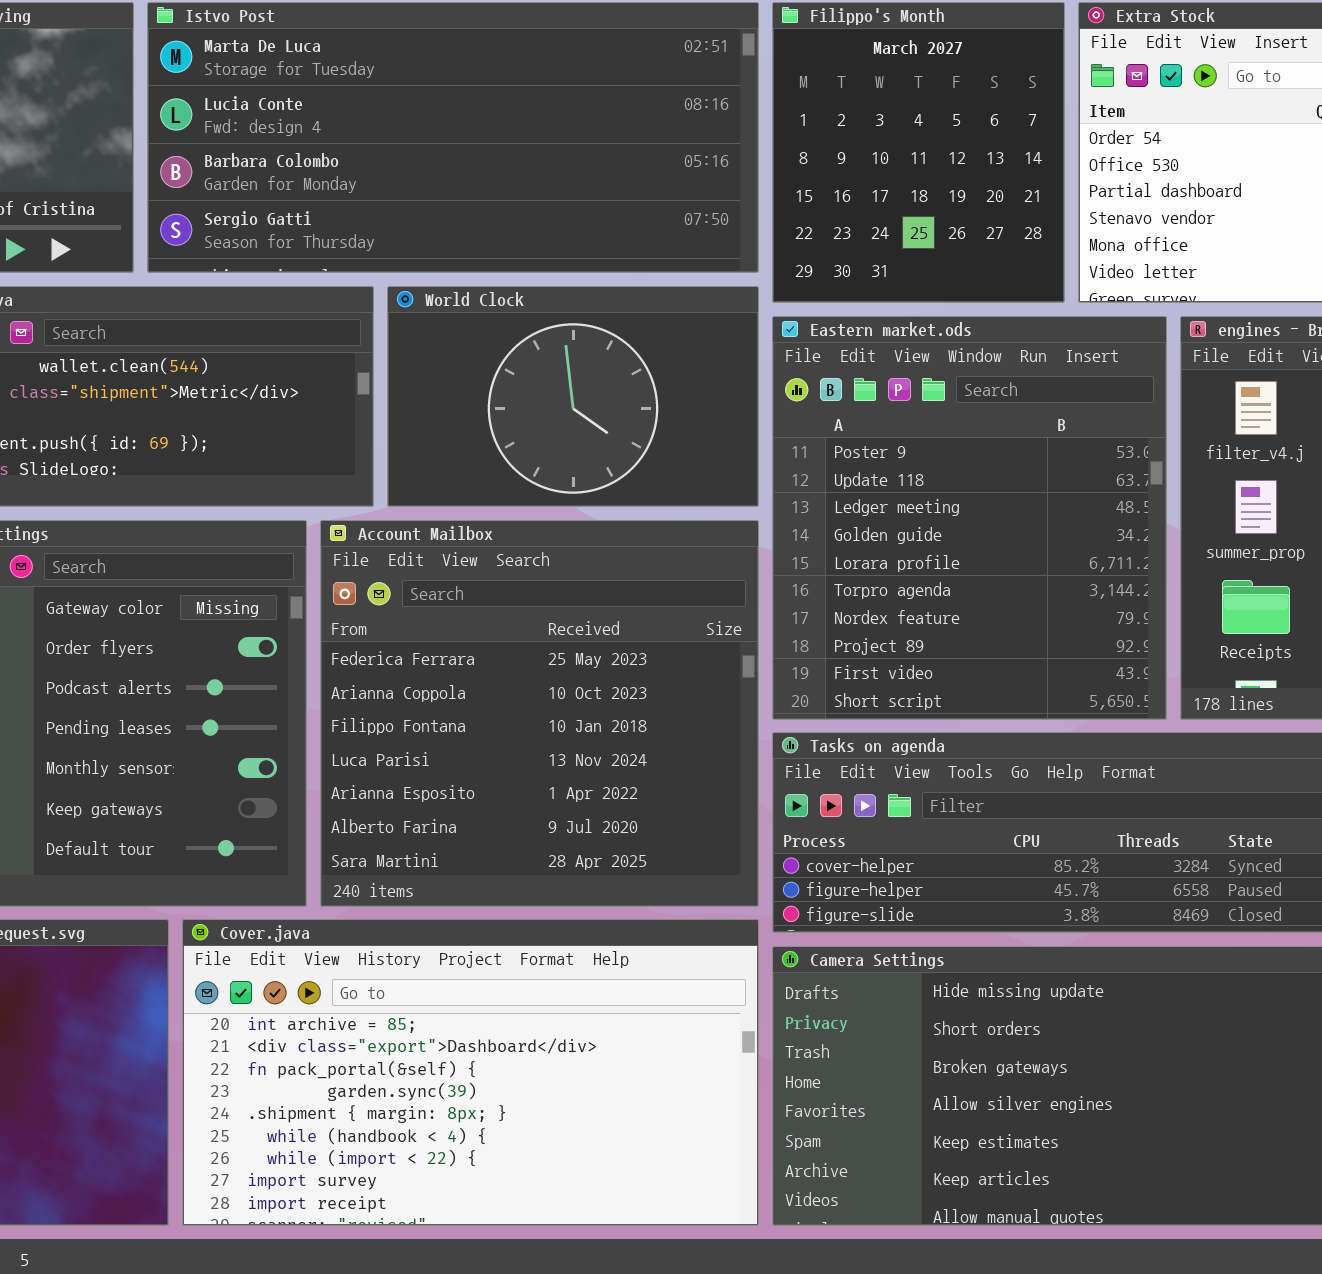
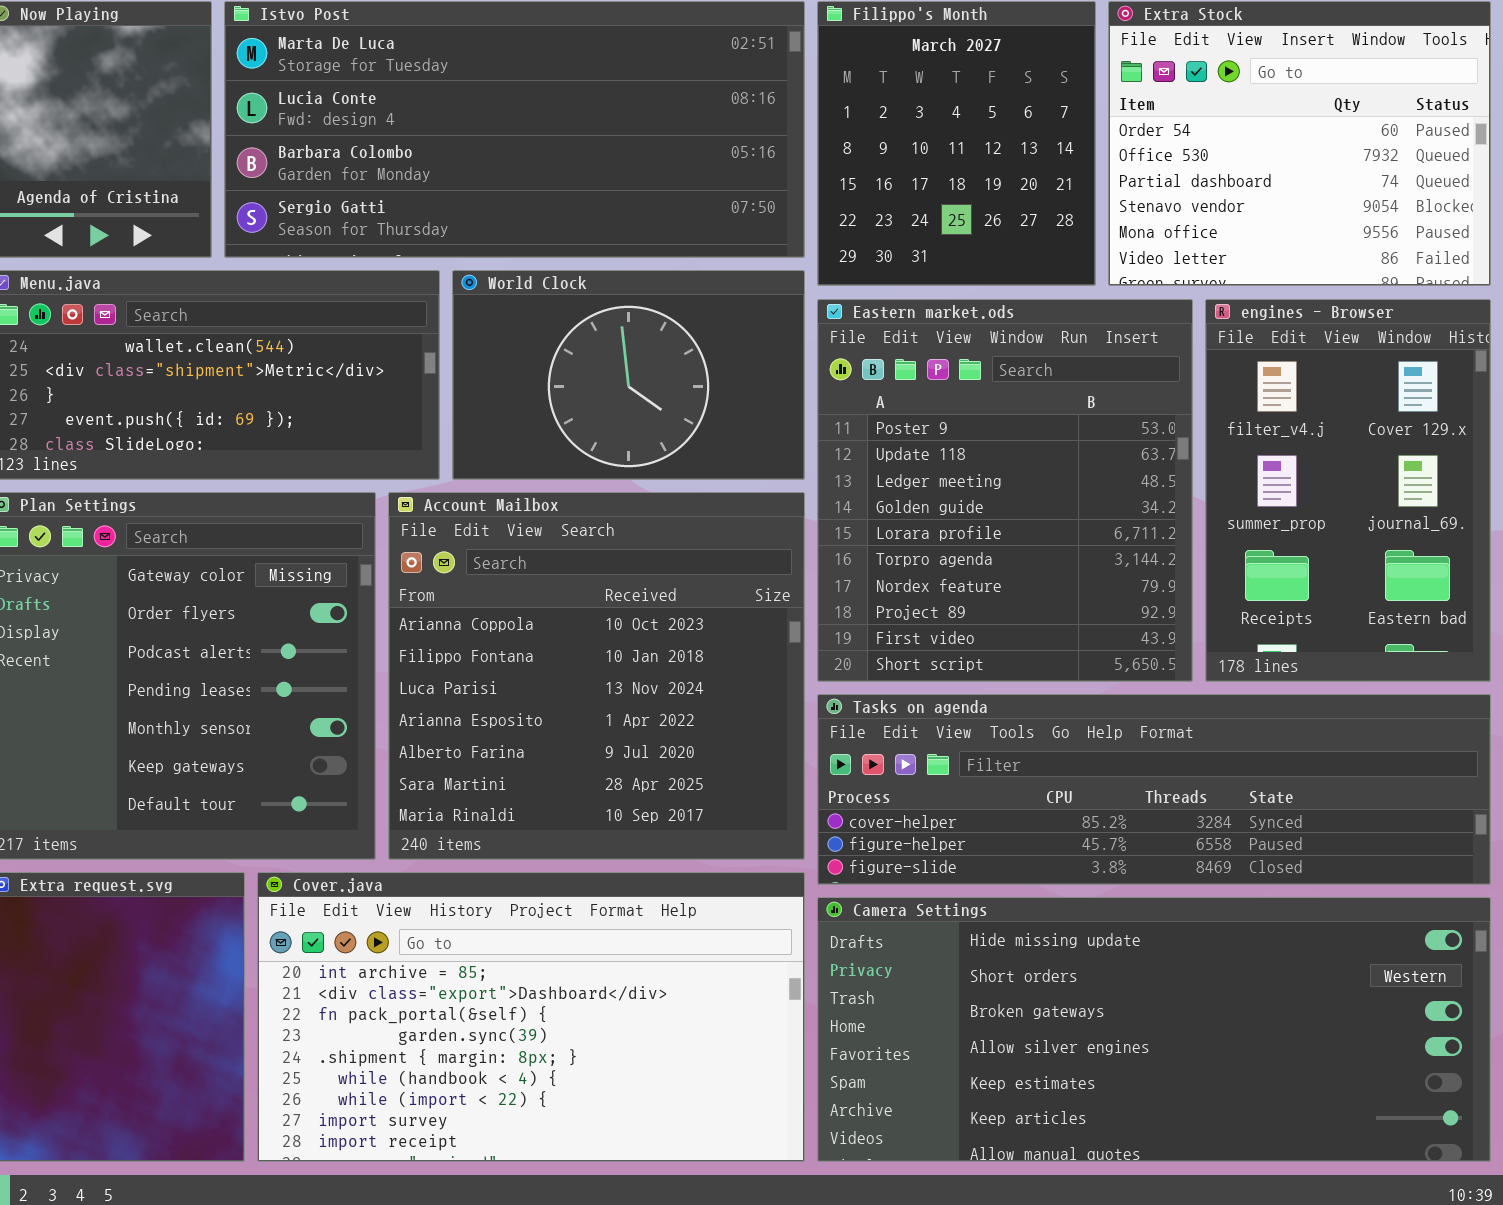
Account Mailbox: [320,520,759,907] -> [388,492,805,860], scrolled down 1 row

